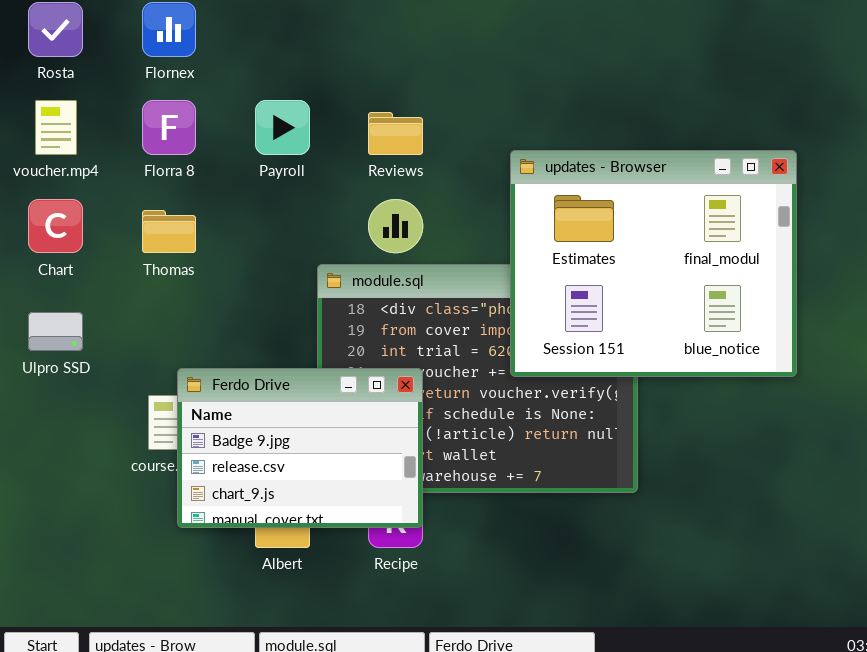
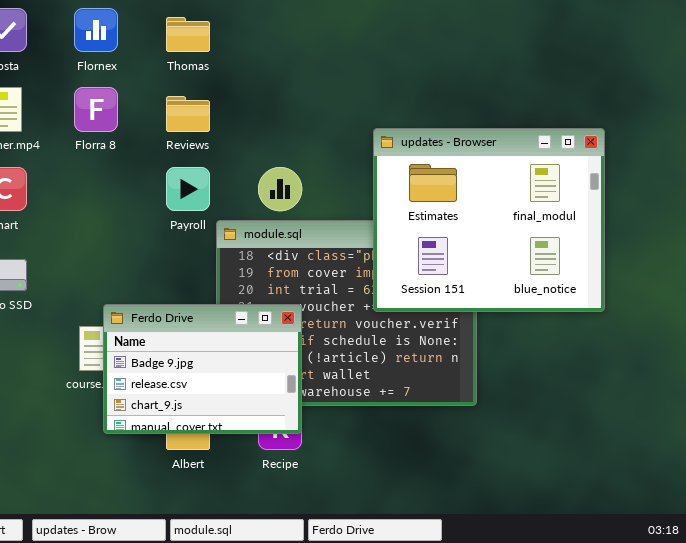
Payroll: [255,100,310,155] -> [166,167,210,211], moved
Reviews: [368,112,423,155] -> [166,96,210,132], moved
Thomas: [142,210,196,253] -> [166,17,210,52], moved

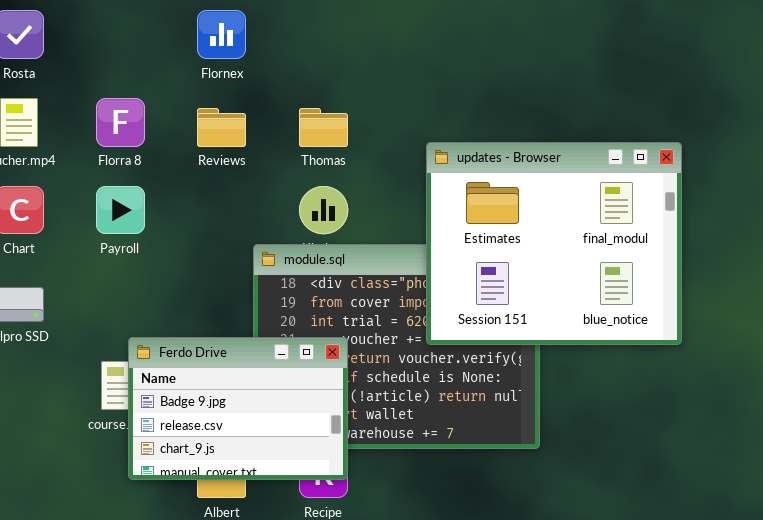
Flornex: [74,8,118,52] -> [197,10,246,59], moved
Thomas: [166,17,210,52] -> [299,108,348,147], moved
Payroll: [166,167,210,211] -> [96,186,145,234], moved

